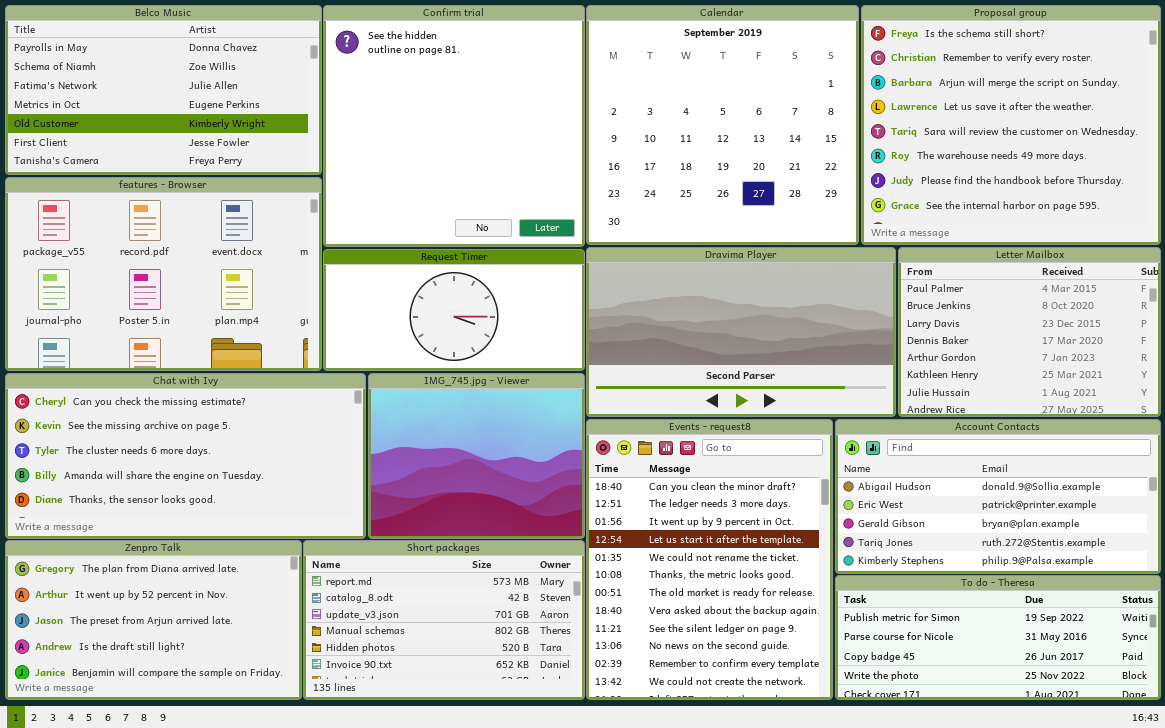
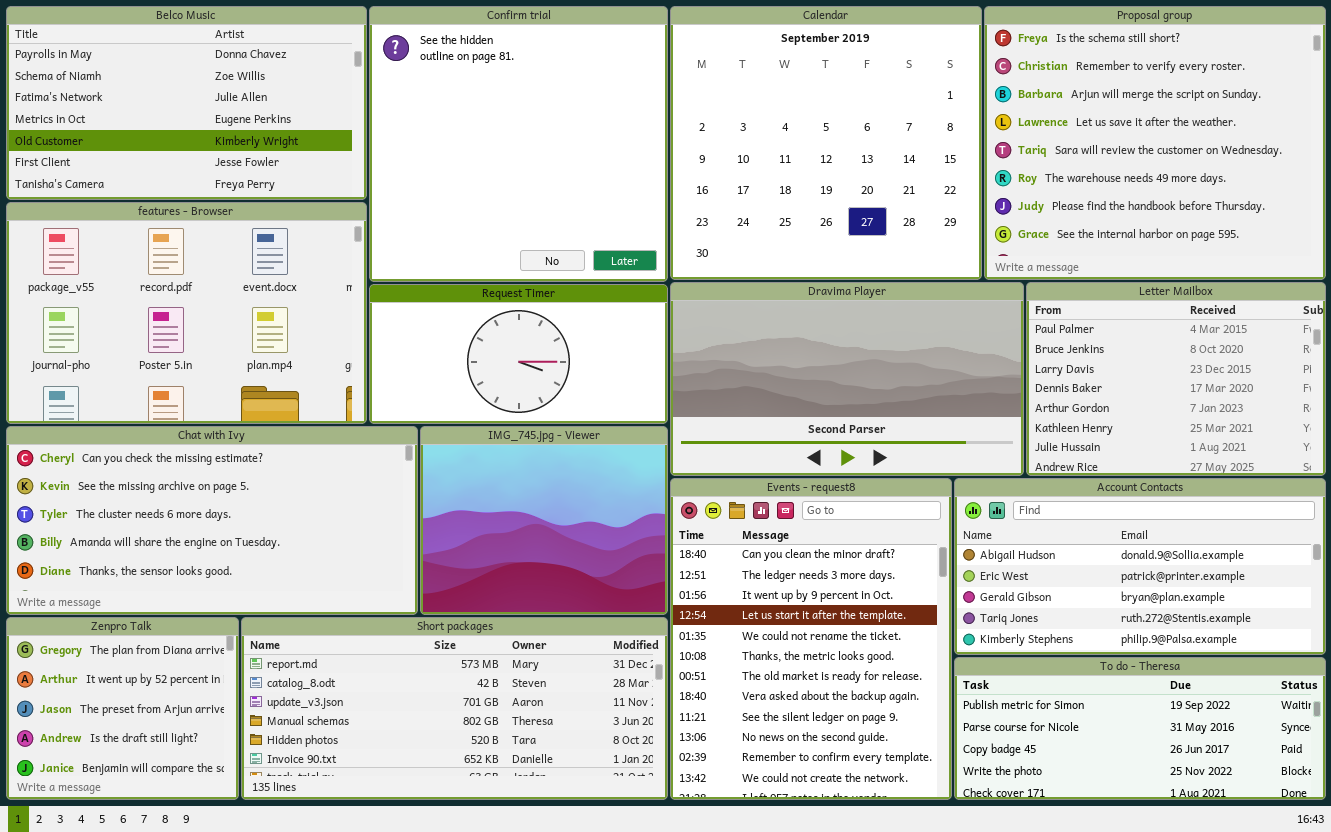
Zenpro Talk: [5,540,302,700] -> [6,617,239,800], resized
Short packages: [303,540,585,700] -> [241,617,668,800], resized

